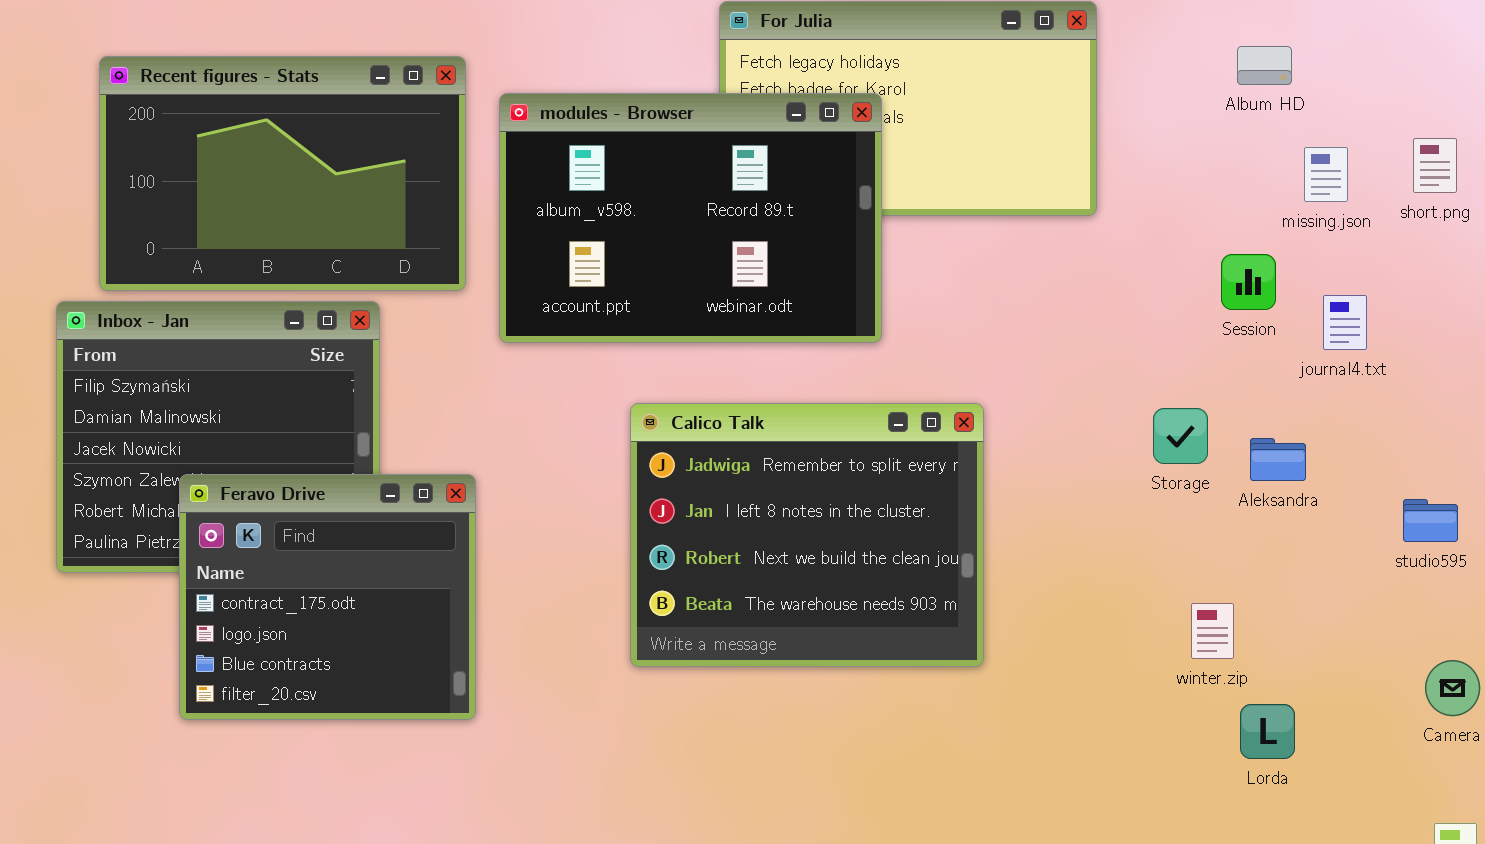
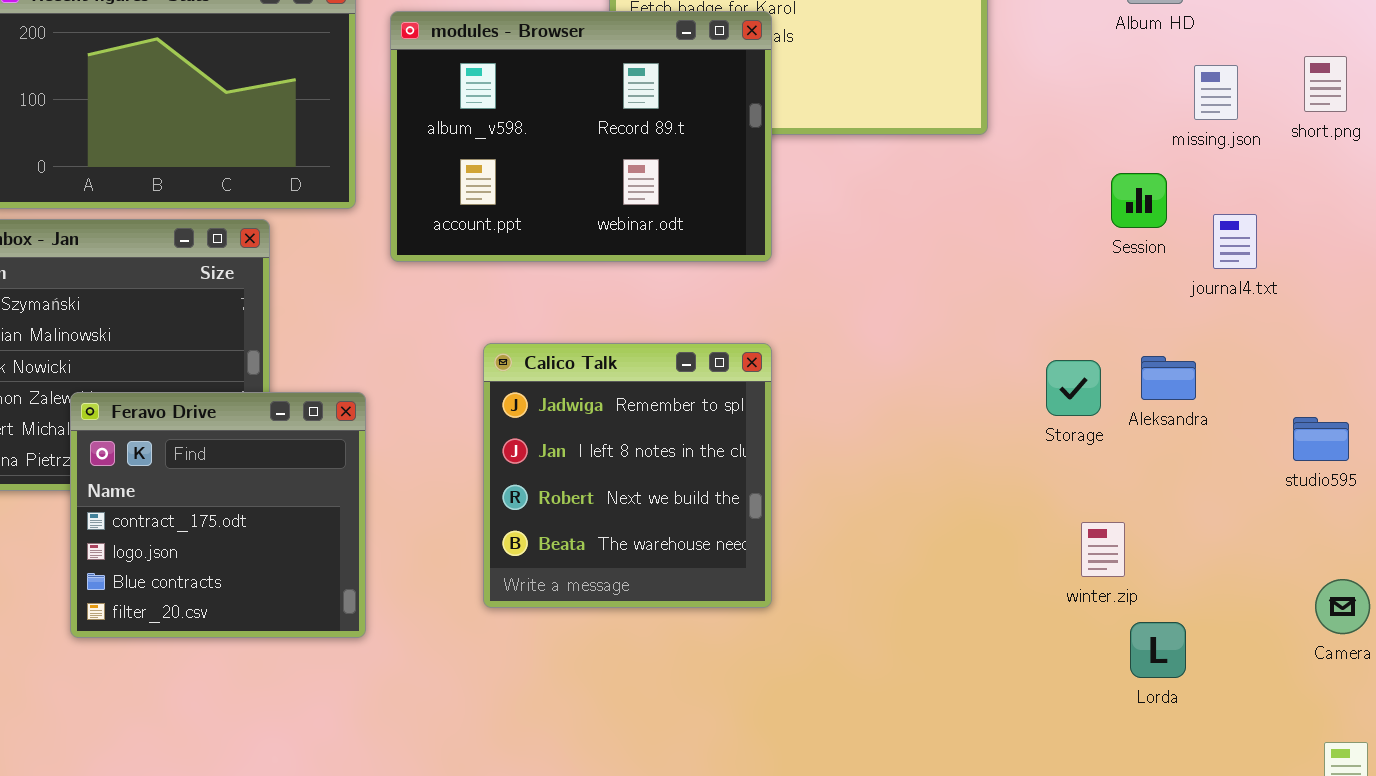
Calico Talk: [630,403,984,667] -> [483,343,772,608], moved, resized
Storage: [1153,408,1208,464] -> [1046,360,1101,416], moved

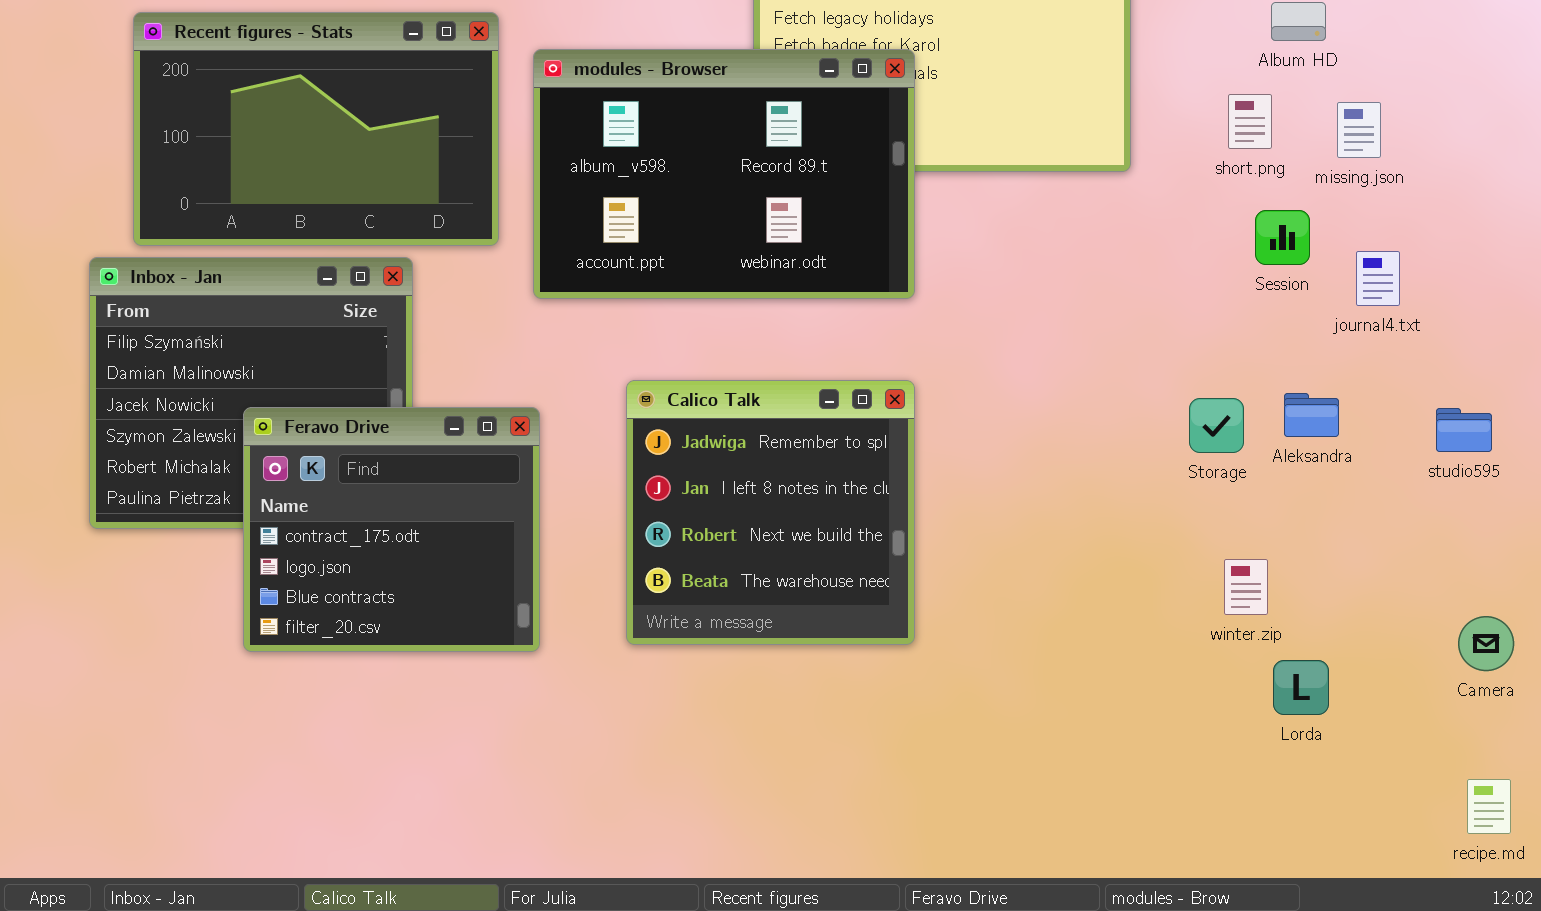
short.png: [1304,56,1347,112] -> [1228,94,1272,149], moved
Feravo Drive: [70,392,366,638] -> [243,407,540,652], moved
studio595: [1293,417,1349,461] -> [1436,408,1492,452], moved

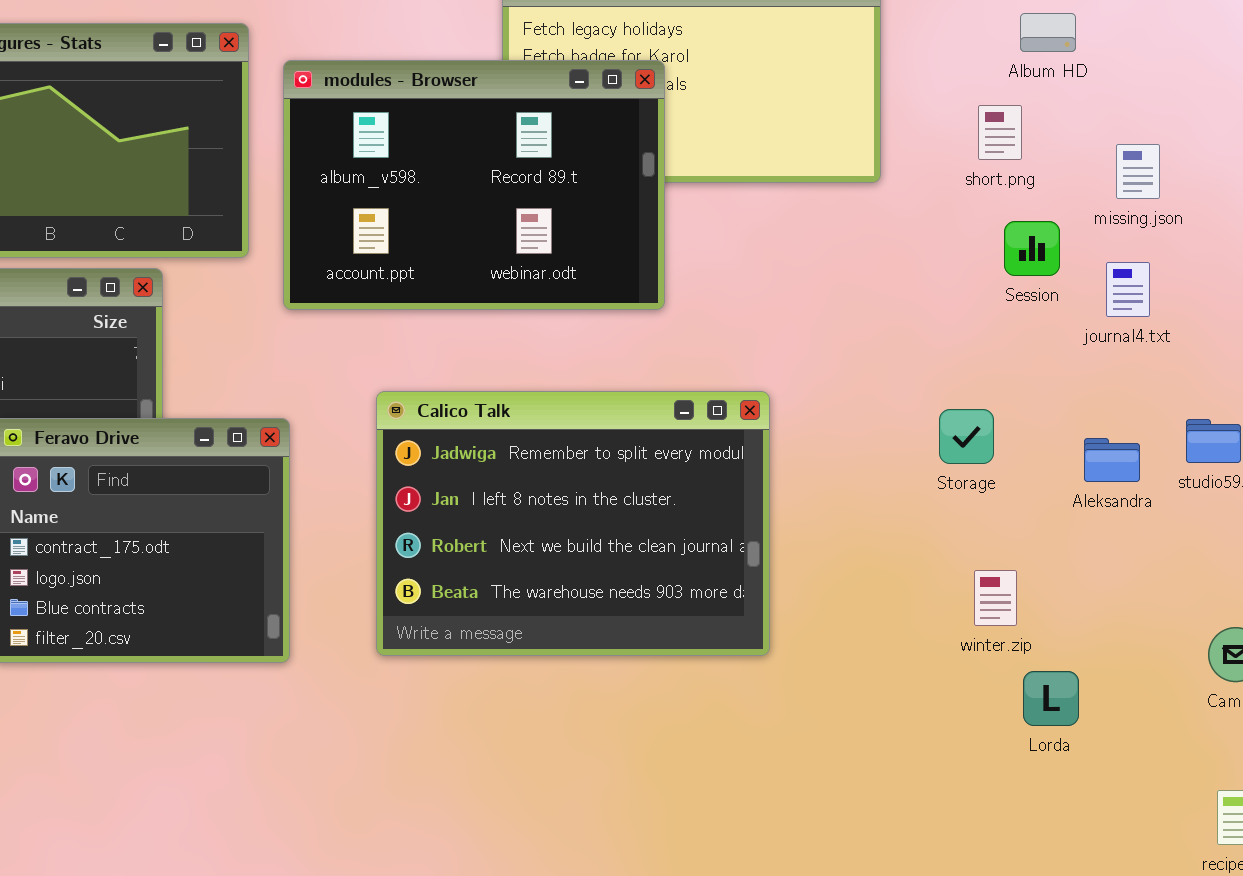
missing.json: [1337,102,1381,158] -> [1116,144,1160,199], moved
Calico Talk: [626,380,915,645] -> [376,391,770,656], resized
Aleksandra: [1284,393,1339,437] -> [1084,438,1140,482], moved

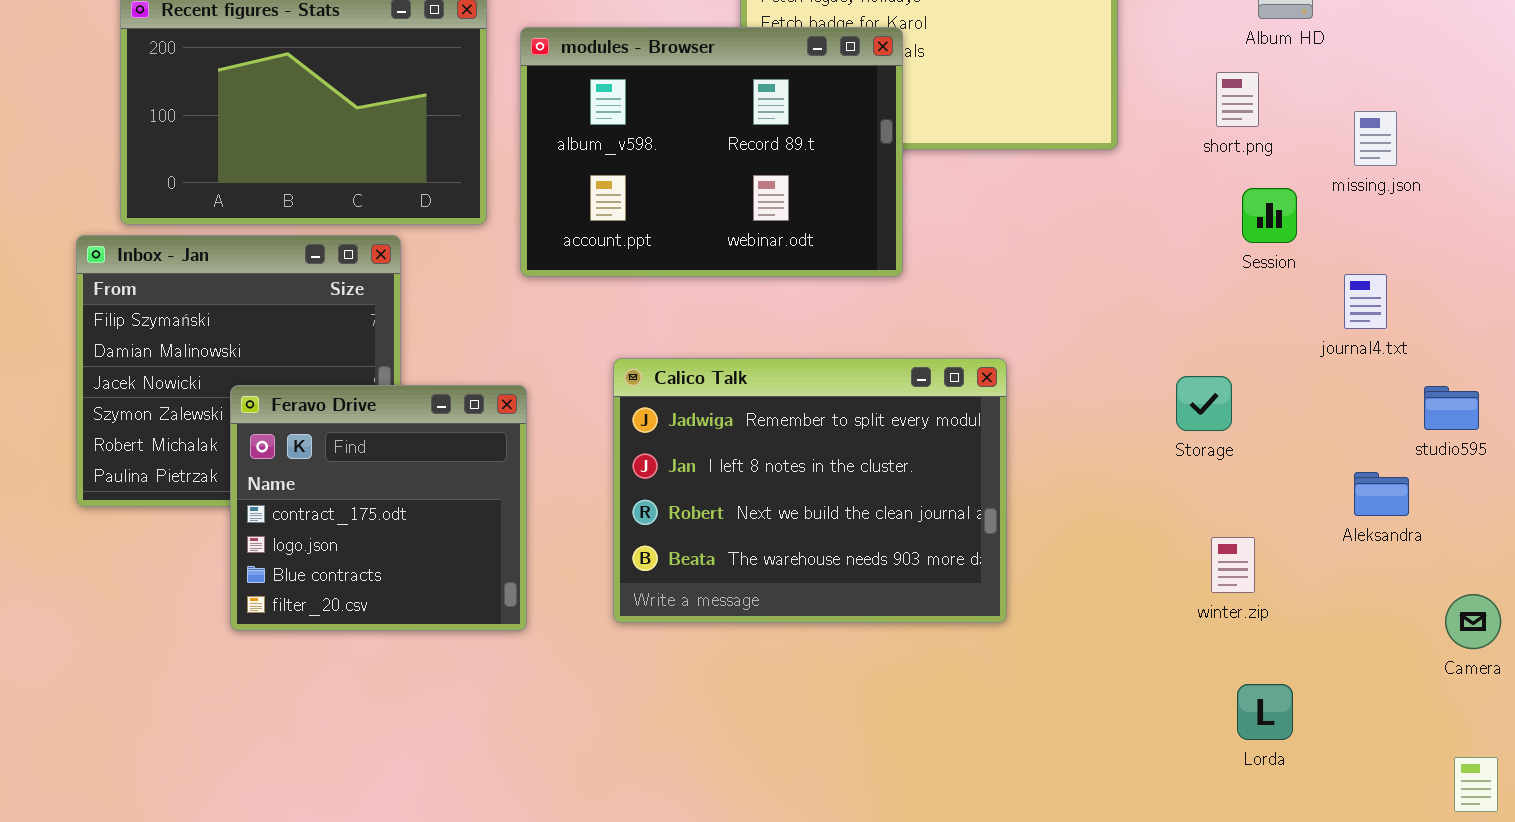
journal4.txt: [1106,262,1150,317] -> [1344,274,1387,329], moved
Aleksandra: [1084,438,1140,482] -> [1354,472,1409,516], moved
Lorda: [1023,671,1079,726] -> [1237,684,1293,740], moved

